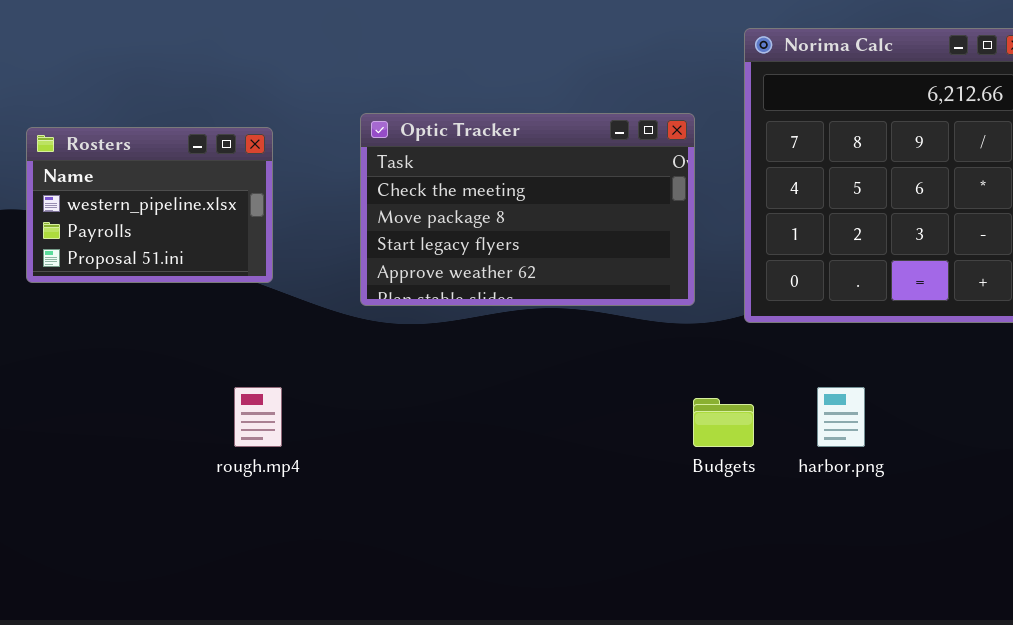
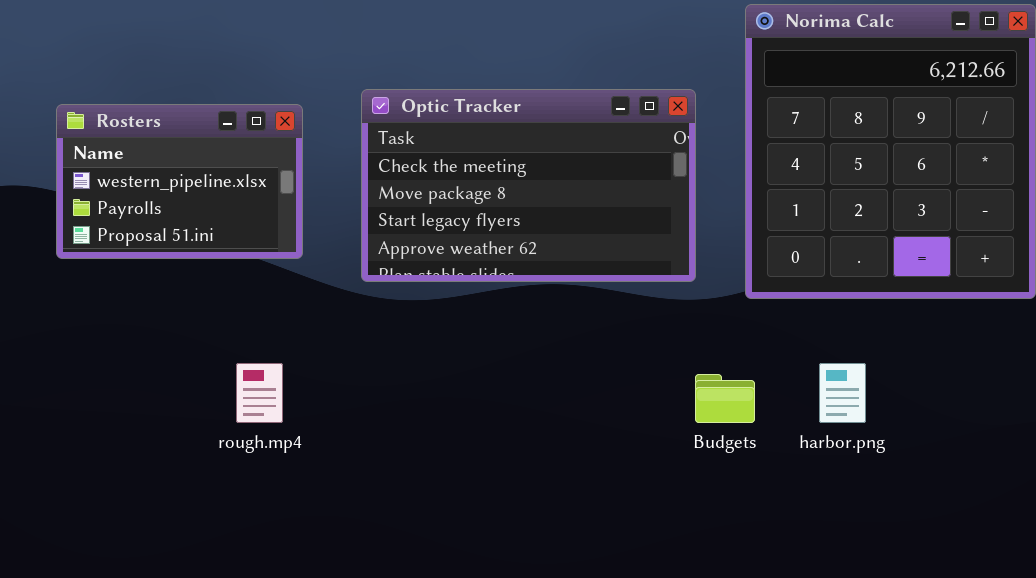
Rosters: [26,127,273,283] -> [56,104,303,259], moved

